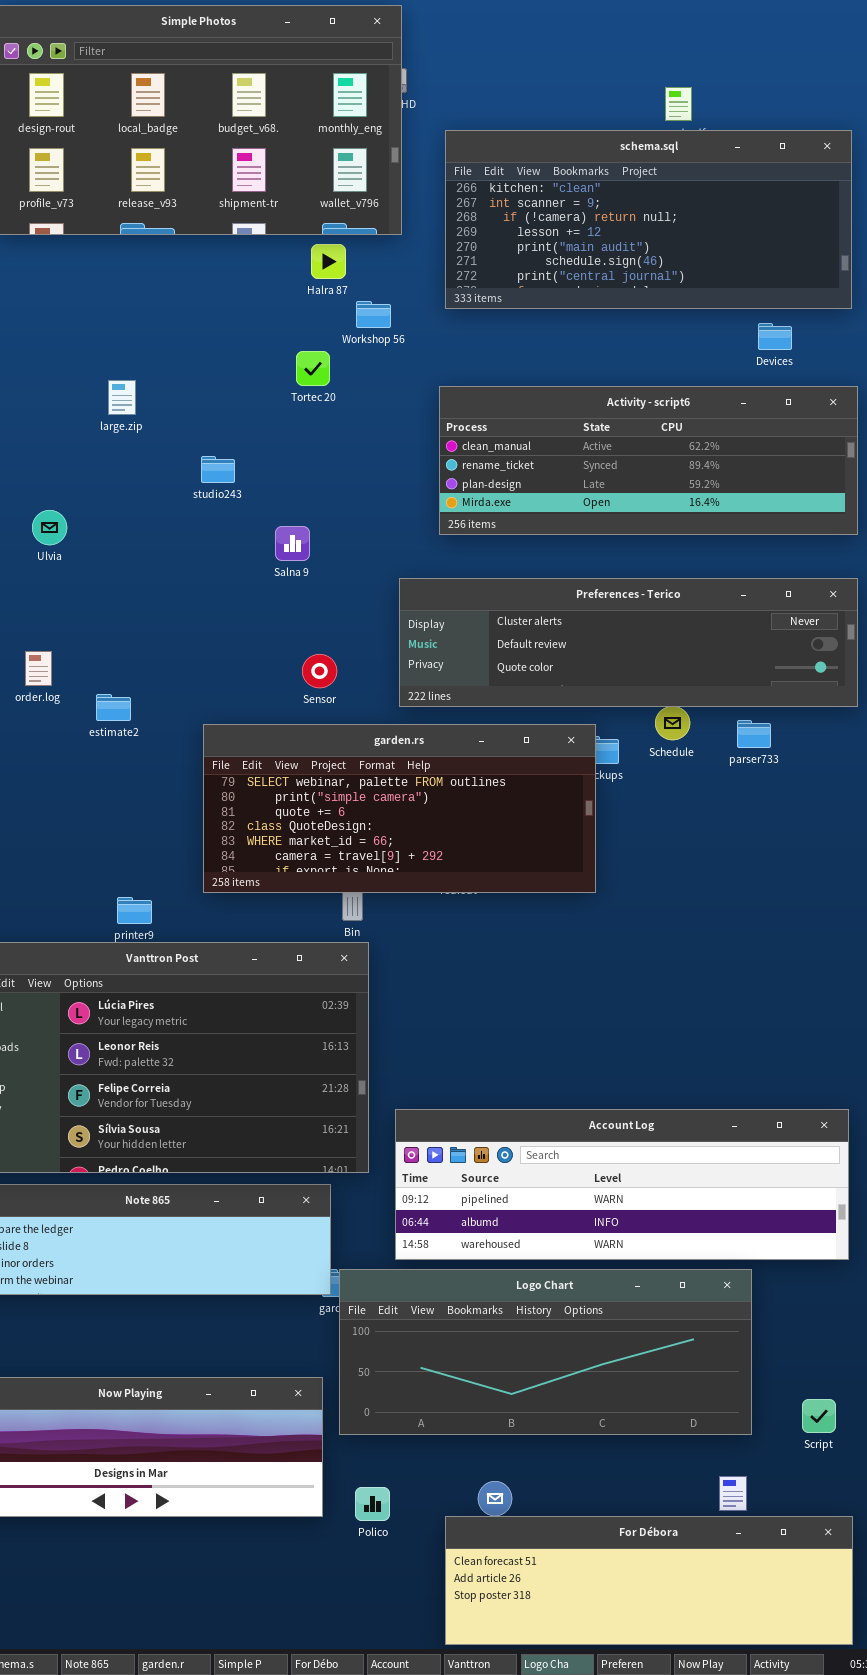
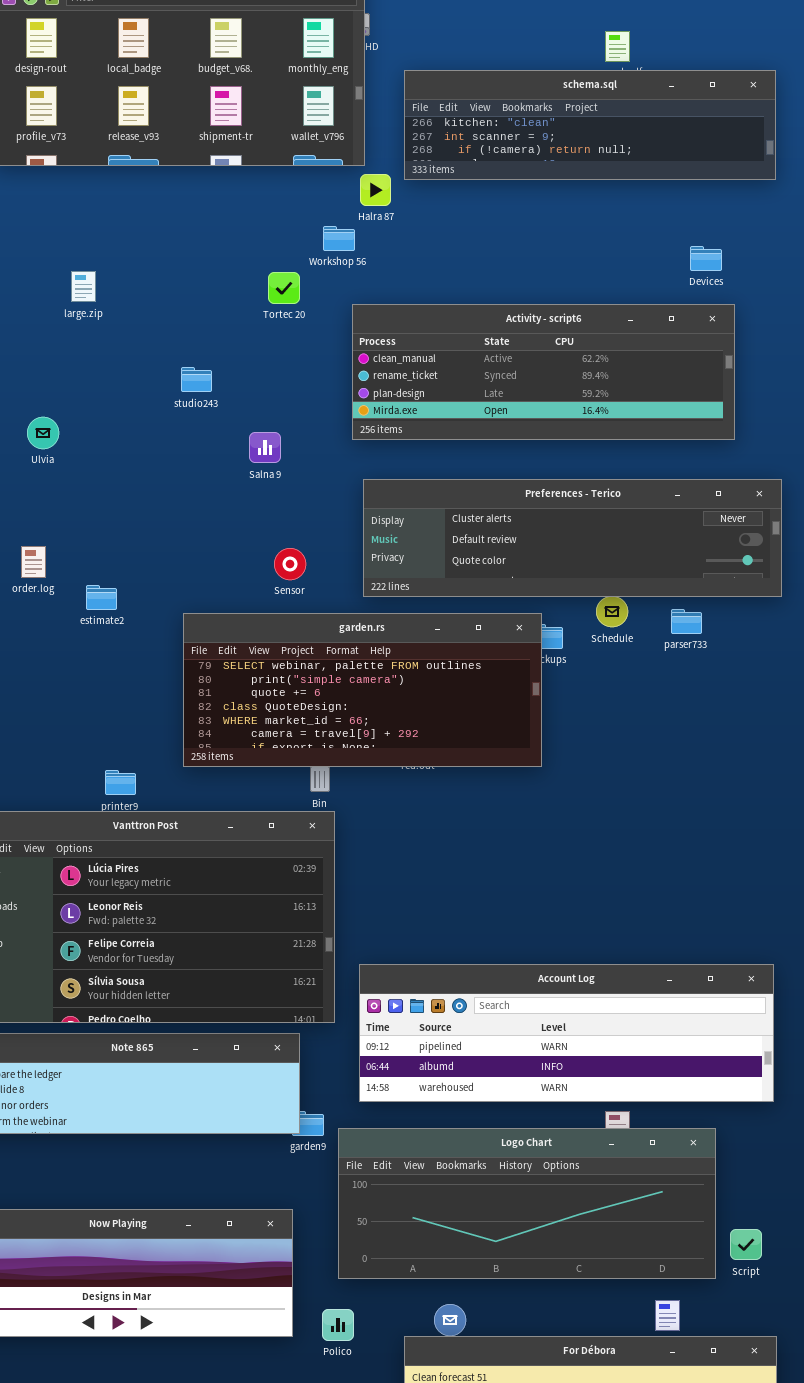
schema.sql: [445,130,852,309] -> [404,70,776,180], resized
Halra 87: [311,244,346,279] -> [360,174,391,206], moved
large.zip: [108,380,136,415] -> [71,271,96,302], moved
Activity - script6: [439,386,858,535] -> [352,304,735,440], moved
Logo Chart: [339,1269,752,1435] -> [338,1128,716,1279], moved

